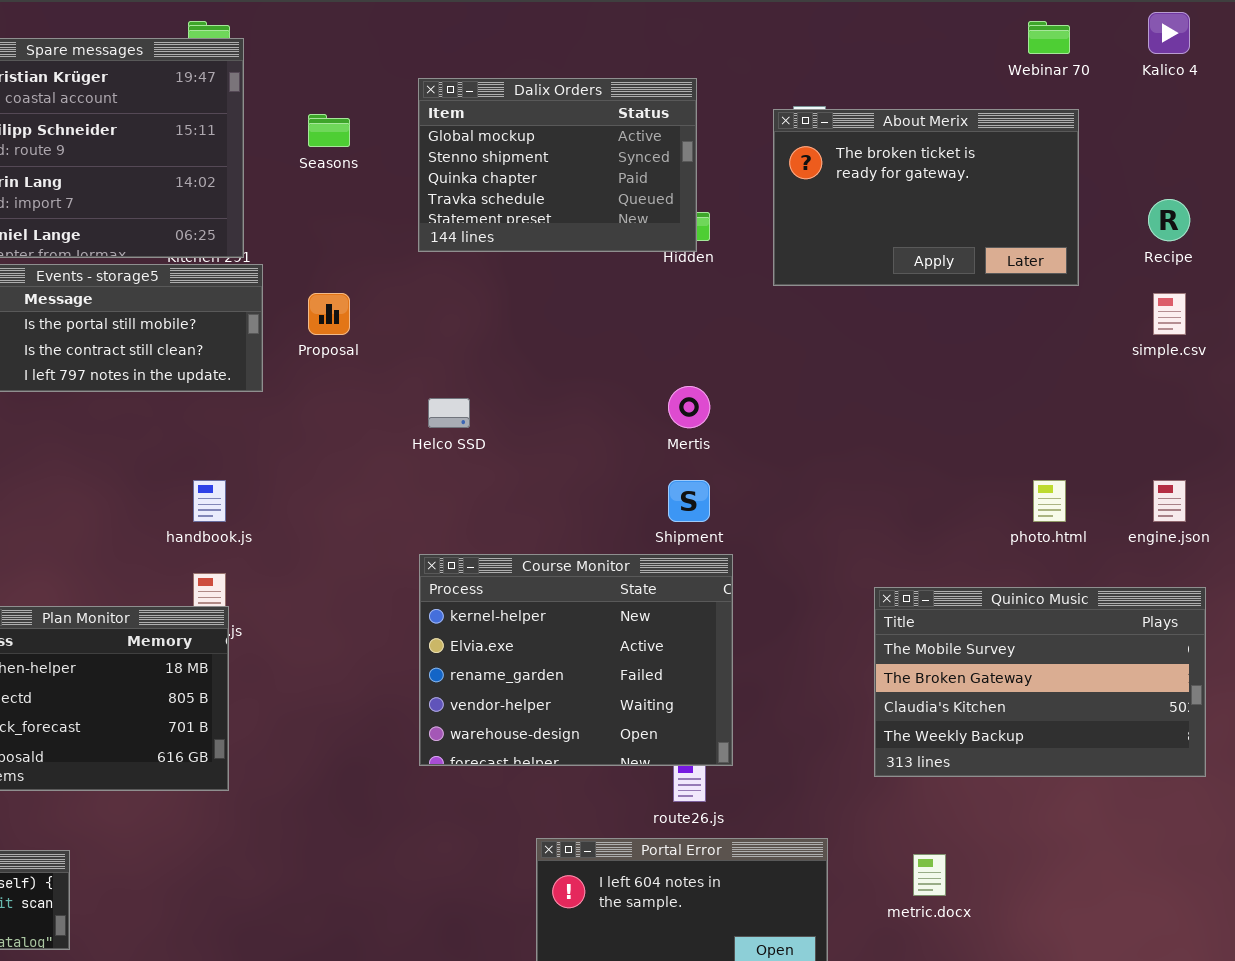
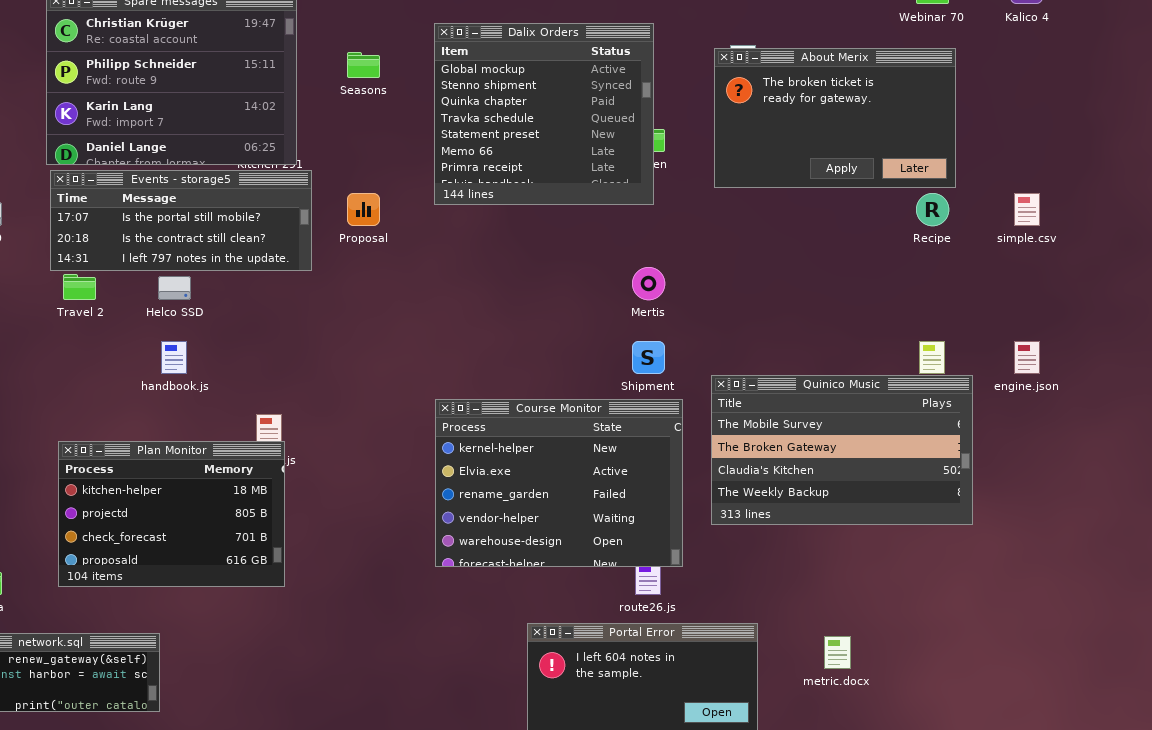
Dalix Orders: [418,78,697,252] -> [434,23,654,205], resized
Recipe: [1148,199,1190,241] -> [916,193,949,226], moved
Helco SSD: [428,398,470,428] -> [158,276,191,300], moved
handbook.js: [193,480,226,522] -> [161,341,187,374], moved
Quinico Music: [874,587,1206,777] -> [711,375,973,525], moved

